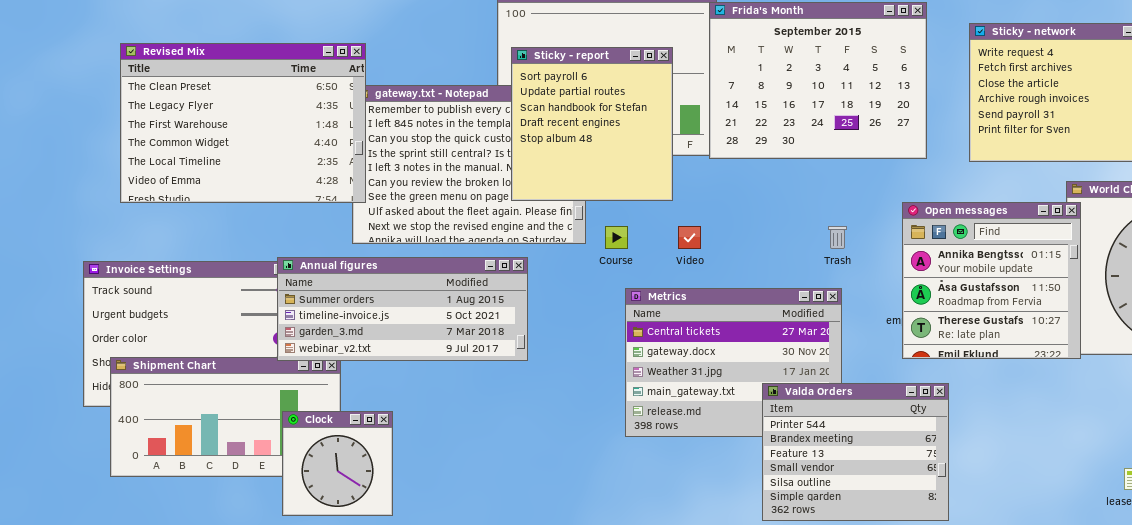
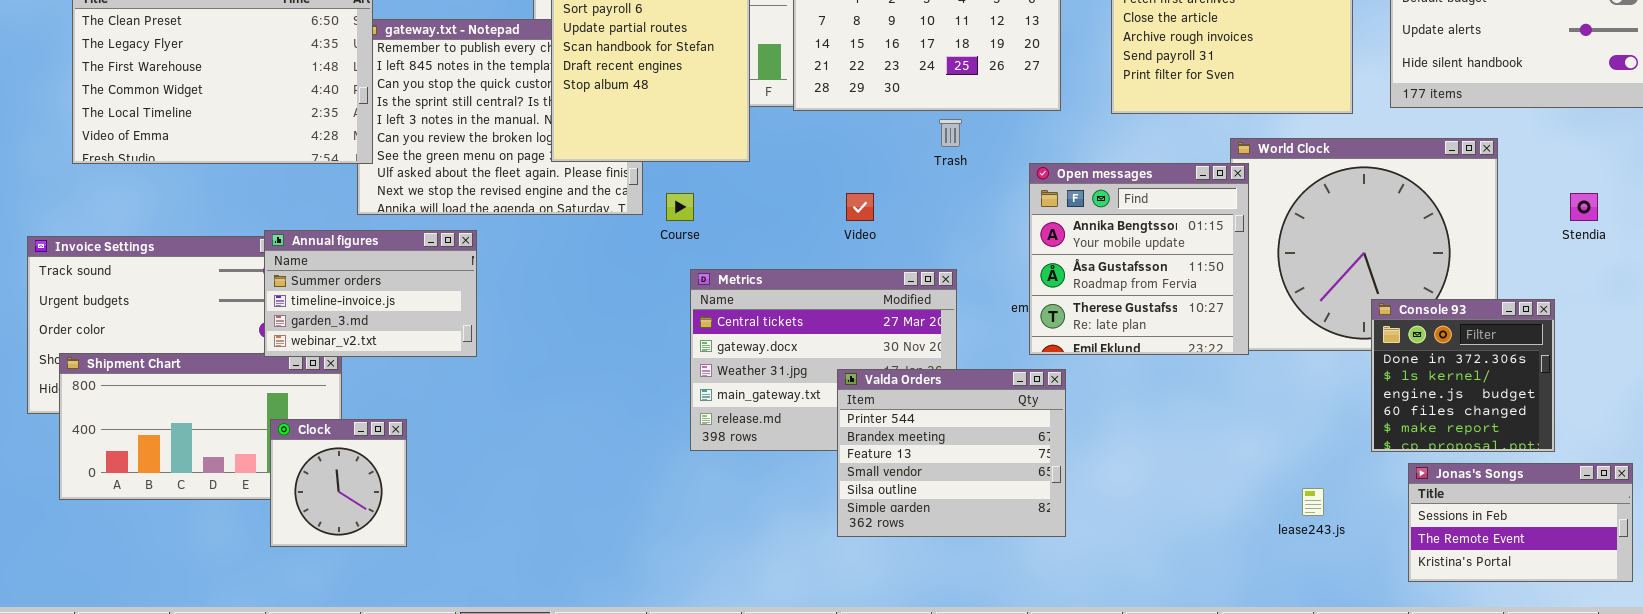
Video: [678,226,701,249] -> [846,193,874,221], moved
Trash: [828,226,847,249] -> [939,119,962,147], moved
Annual figures: [277,257,528,361] -> [264,230,477,357], resized
Valda Orders: [762,383,949,521] -> [837,369,1066,537], moved

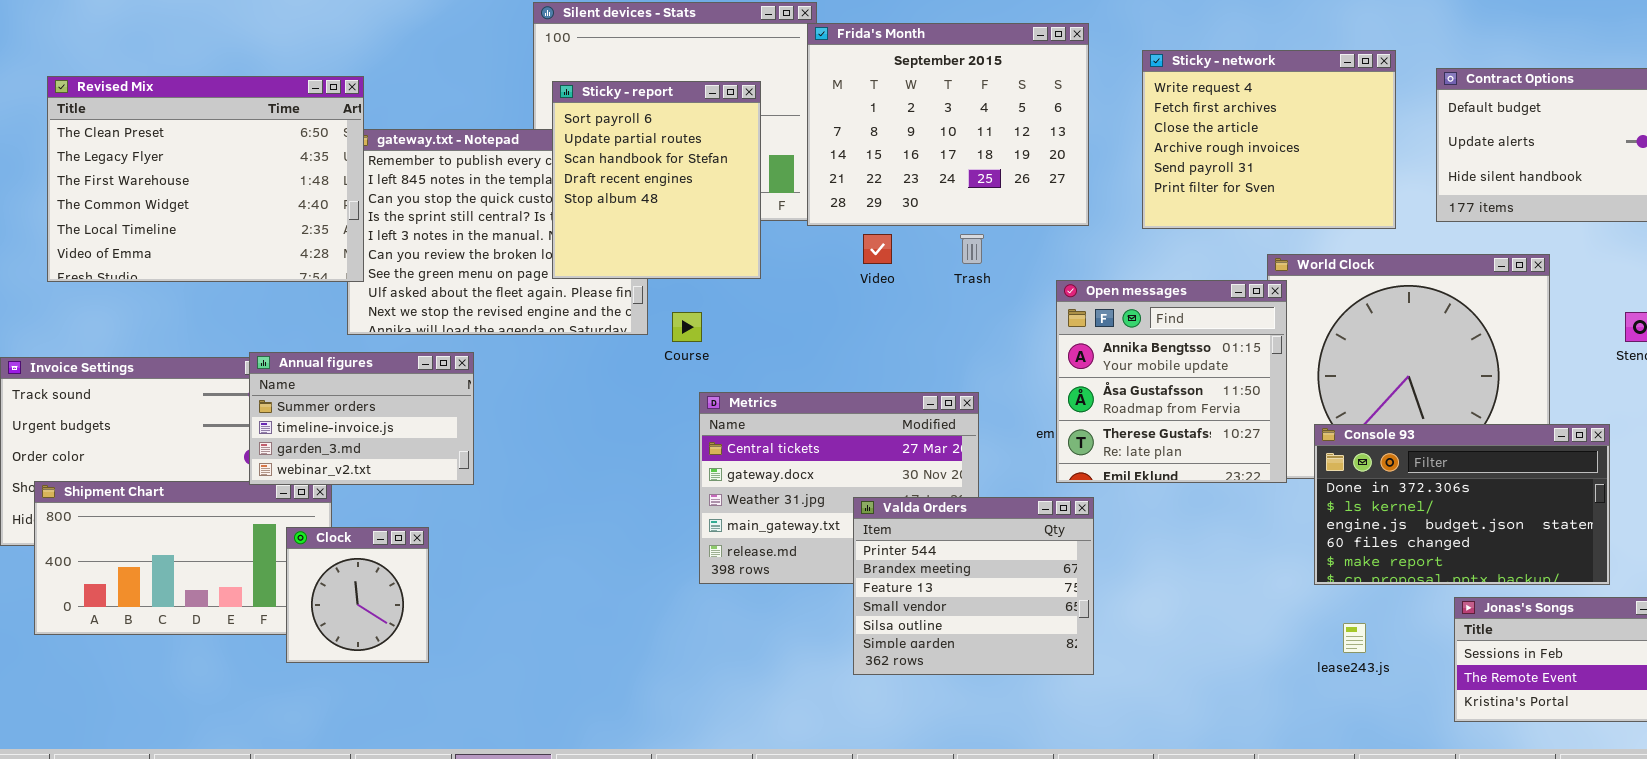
Video: [846,193,874,221] -> [863,234,892,264], moved
Console 93: [1371,299,1555,452] -> [1314,424,1610,585], resized
Clock: [270,419,407,547] -> [286,527,429,663], moved

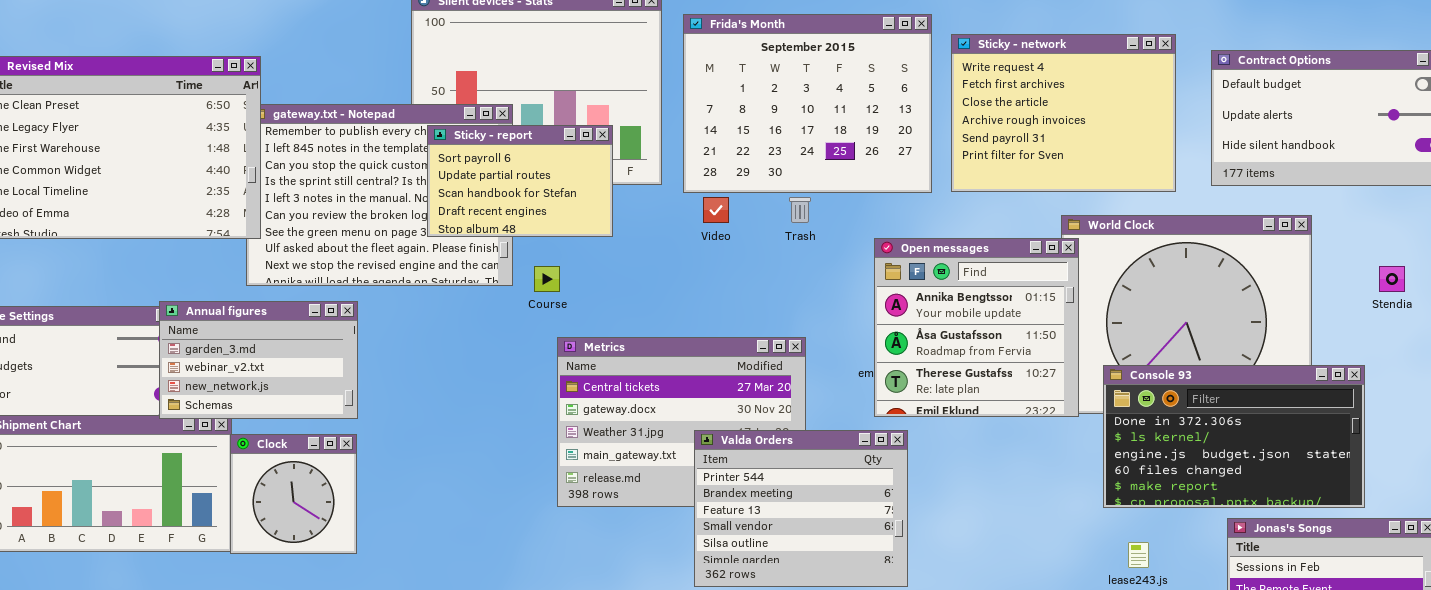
Frida's Month: [807,23,1089,226] -> [683,14,932,193], moved
Sticky - report: [552,81,761,279] -> [427,125,613,237], resized
Annual figures: [249,352,474,485] -> [159,301,358,419], scrolled down 2 rows
Clock: [286,527,429,663] -> [230,434,357,554], moved

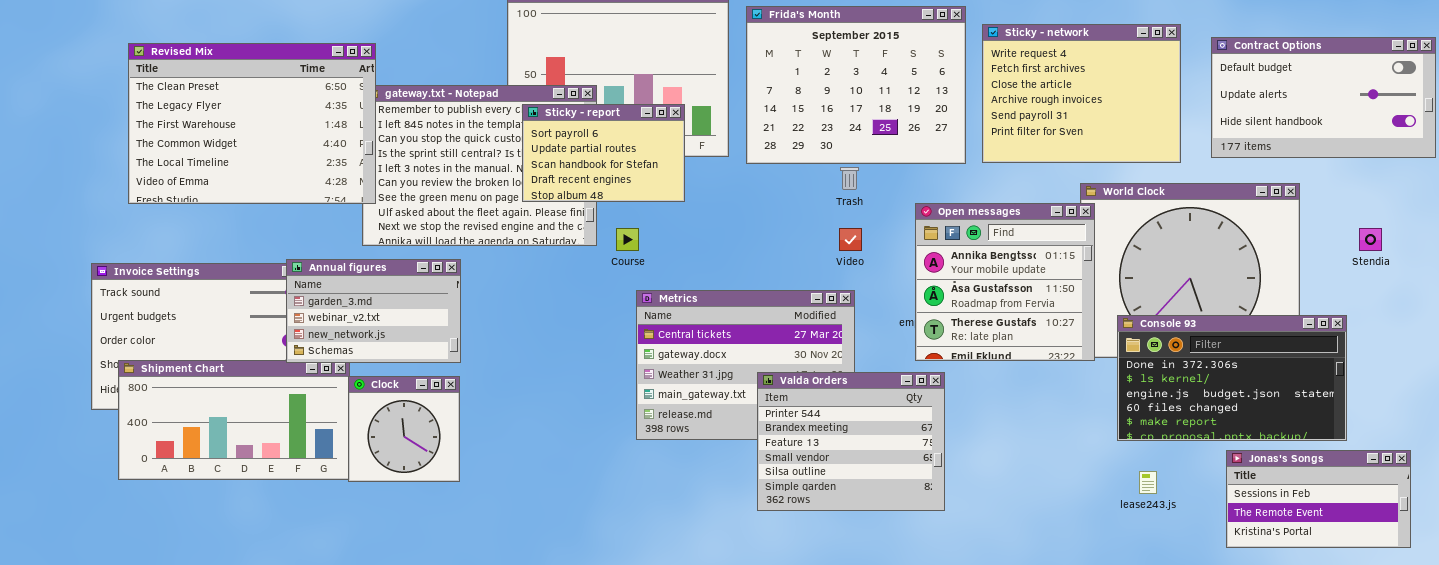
Video: [703,197,729,223] -> [839,228,862,251], moved

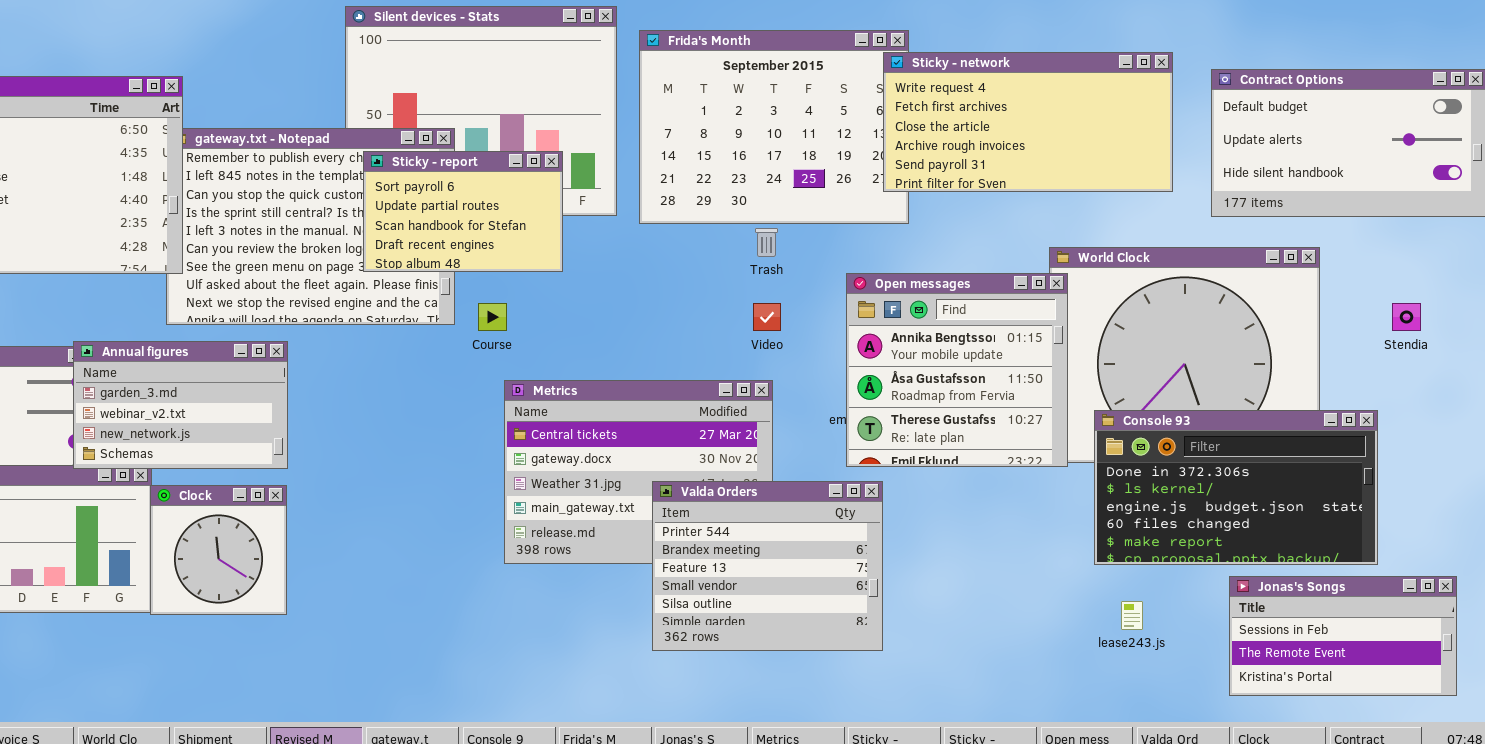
Sticky - network: [982,24,1181,163] -> [883,52,1173,192], resized

